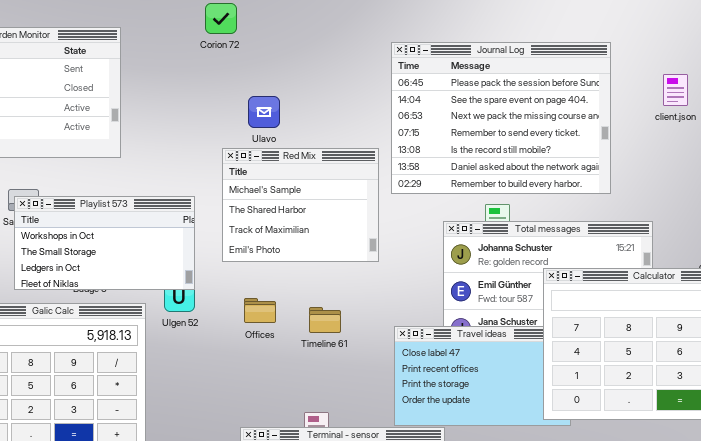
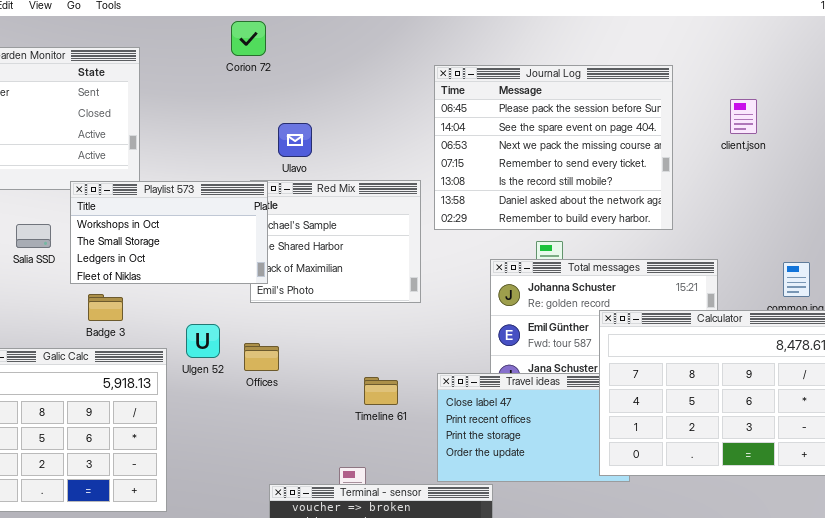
Playlist 573: [14,196,195,290] -> [70,181,268,284], moved
Offices: [244,298,276,323] -> [244,343,279,371], moved
Timeline 61: [309,307,341,333] -> [364,377,398,405], moved

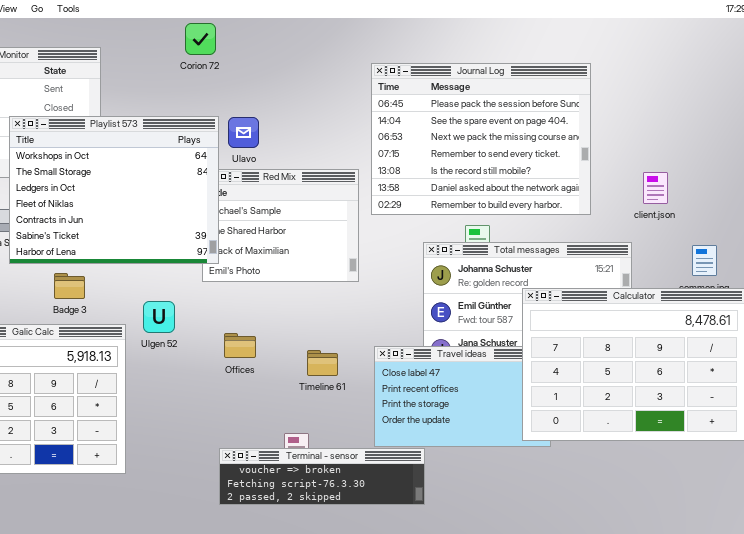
client.json: [730,99,757,134] -> [643,172,668,204], moved
Playlist 573: [70,181,268,284] -> [9,116,219,264], resized
Offices: [244,343,279,371] -> [224,333,256,358], moved

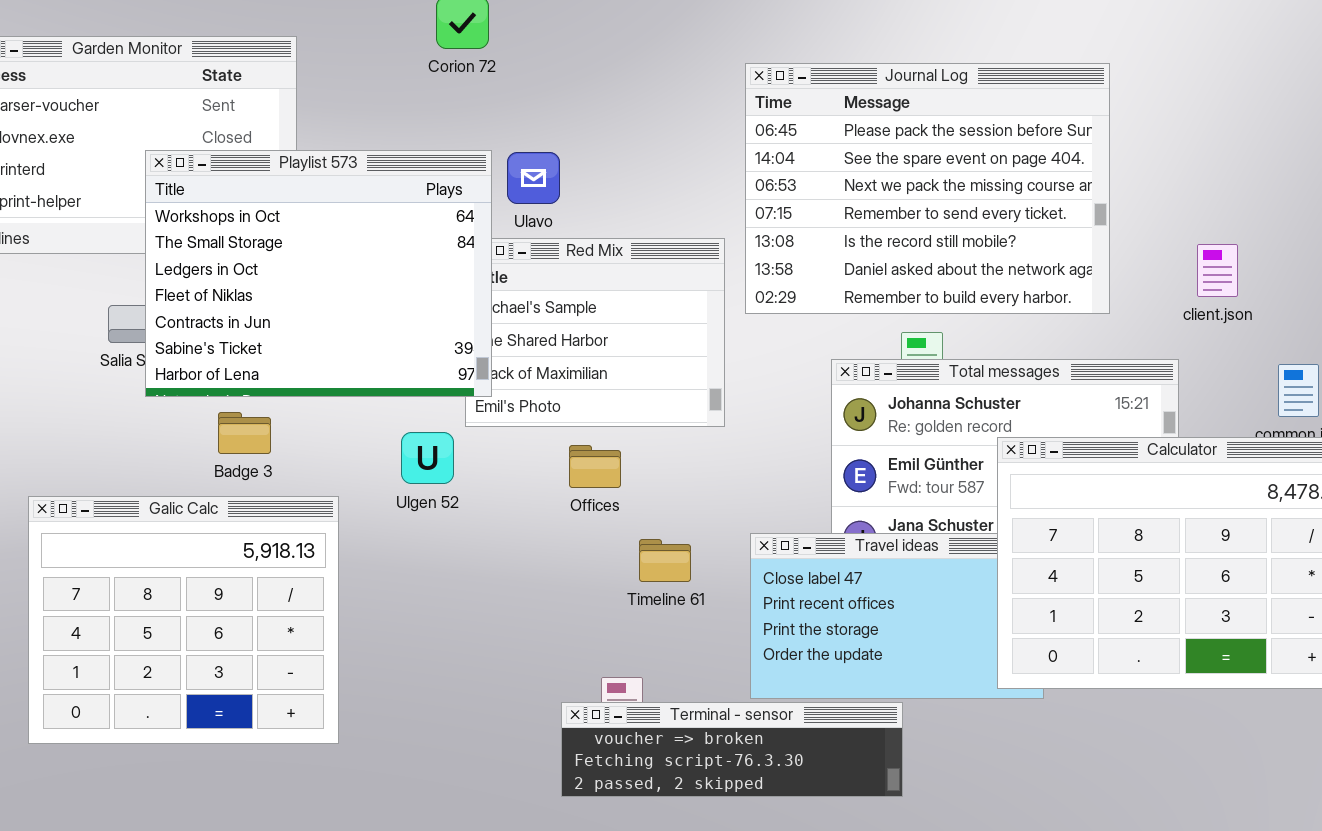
Ulgen 52: [143,301,175,333] -> [401,432,454,484], moved
Offices: [224,333,256,358] -> [569,445,621,488], moved
Terminal - sensor: [219,448,425,505] -> [561,702,903,797], moved

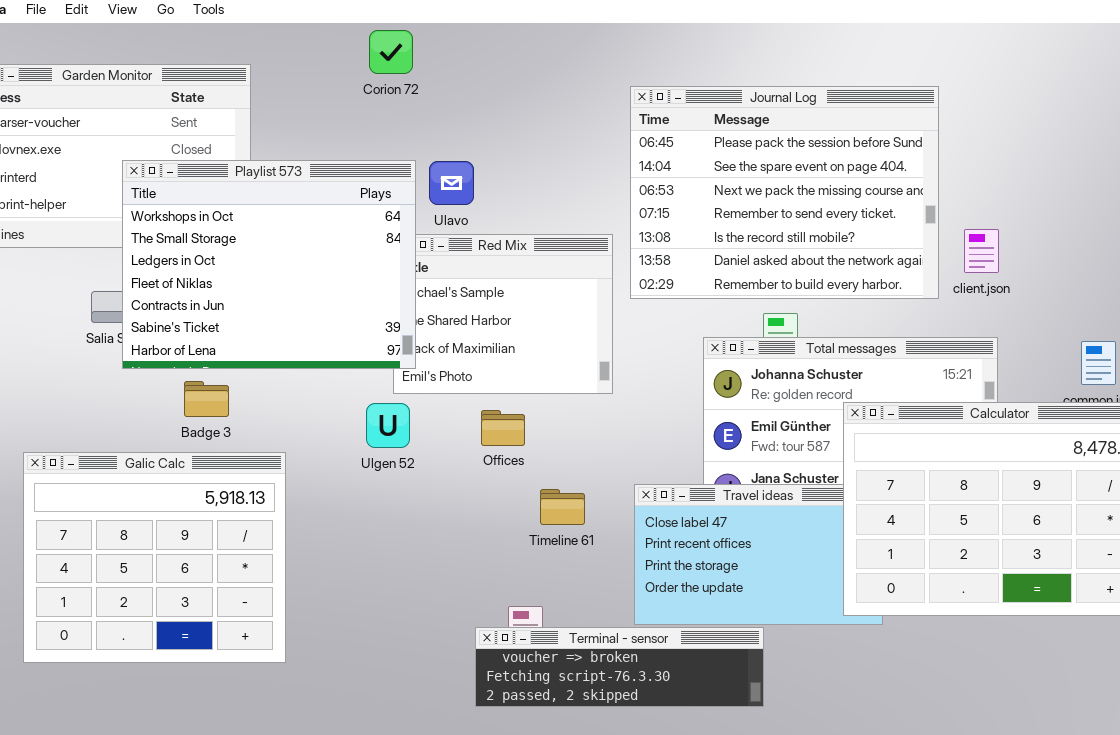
client.json: [1197,244,1238,297] -> [964,229,999,273], moved
Ulgen 52: [401,432,454,484] -> [366,403,410,448], moved

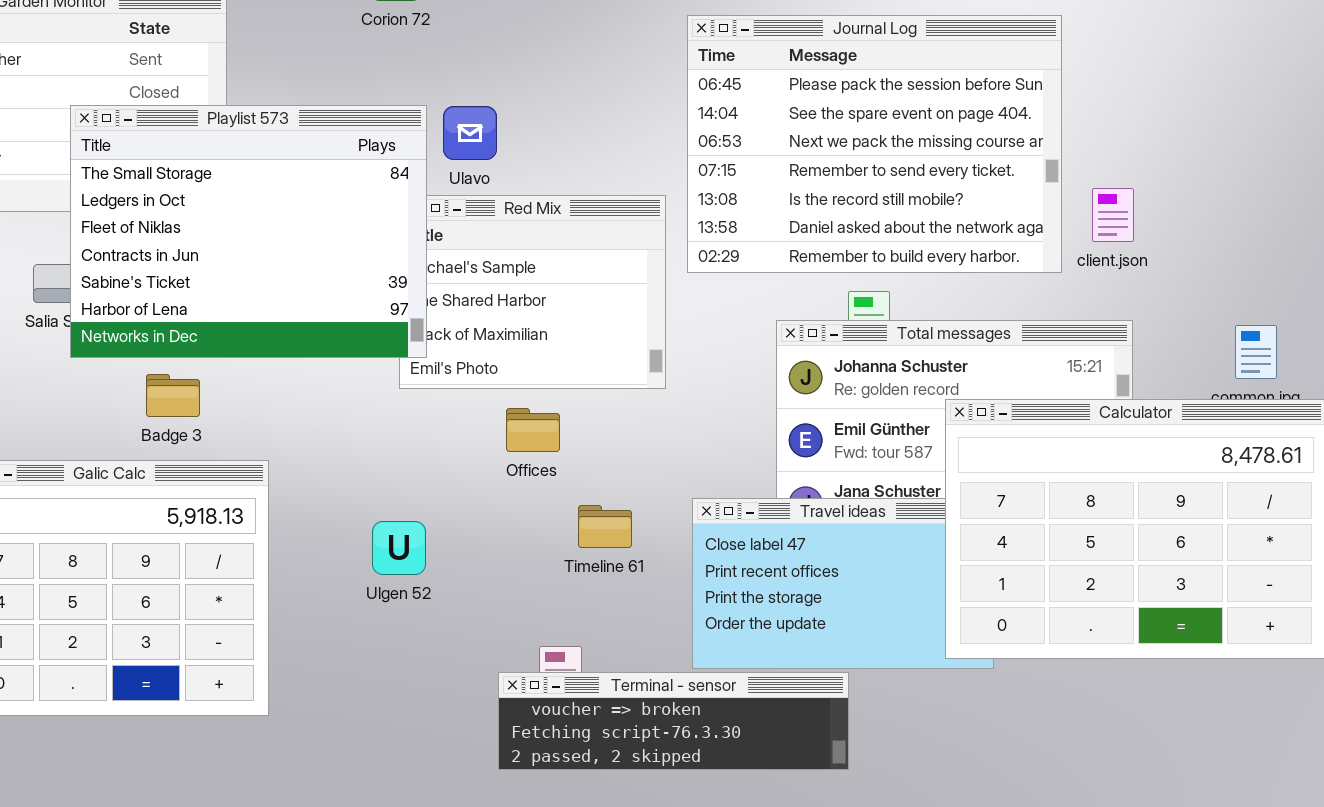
Playlist 573: [122,160,416,369] -> [70,105,427,358], scrolled down 1 row
Ulgen 52: [366,403,410,448] -> [372,521,426,575], moved

